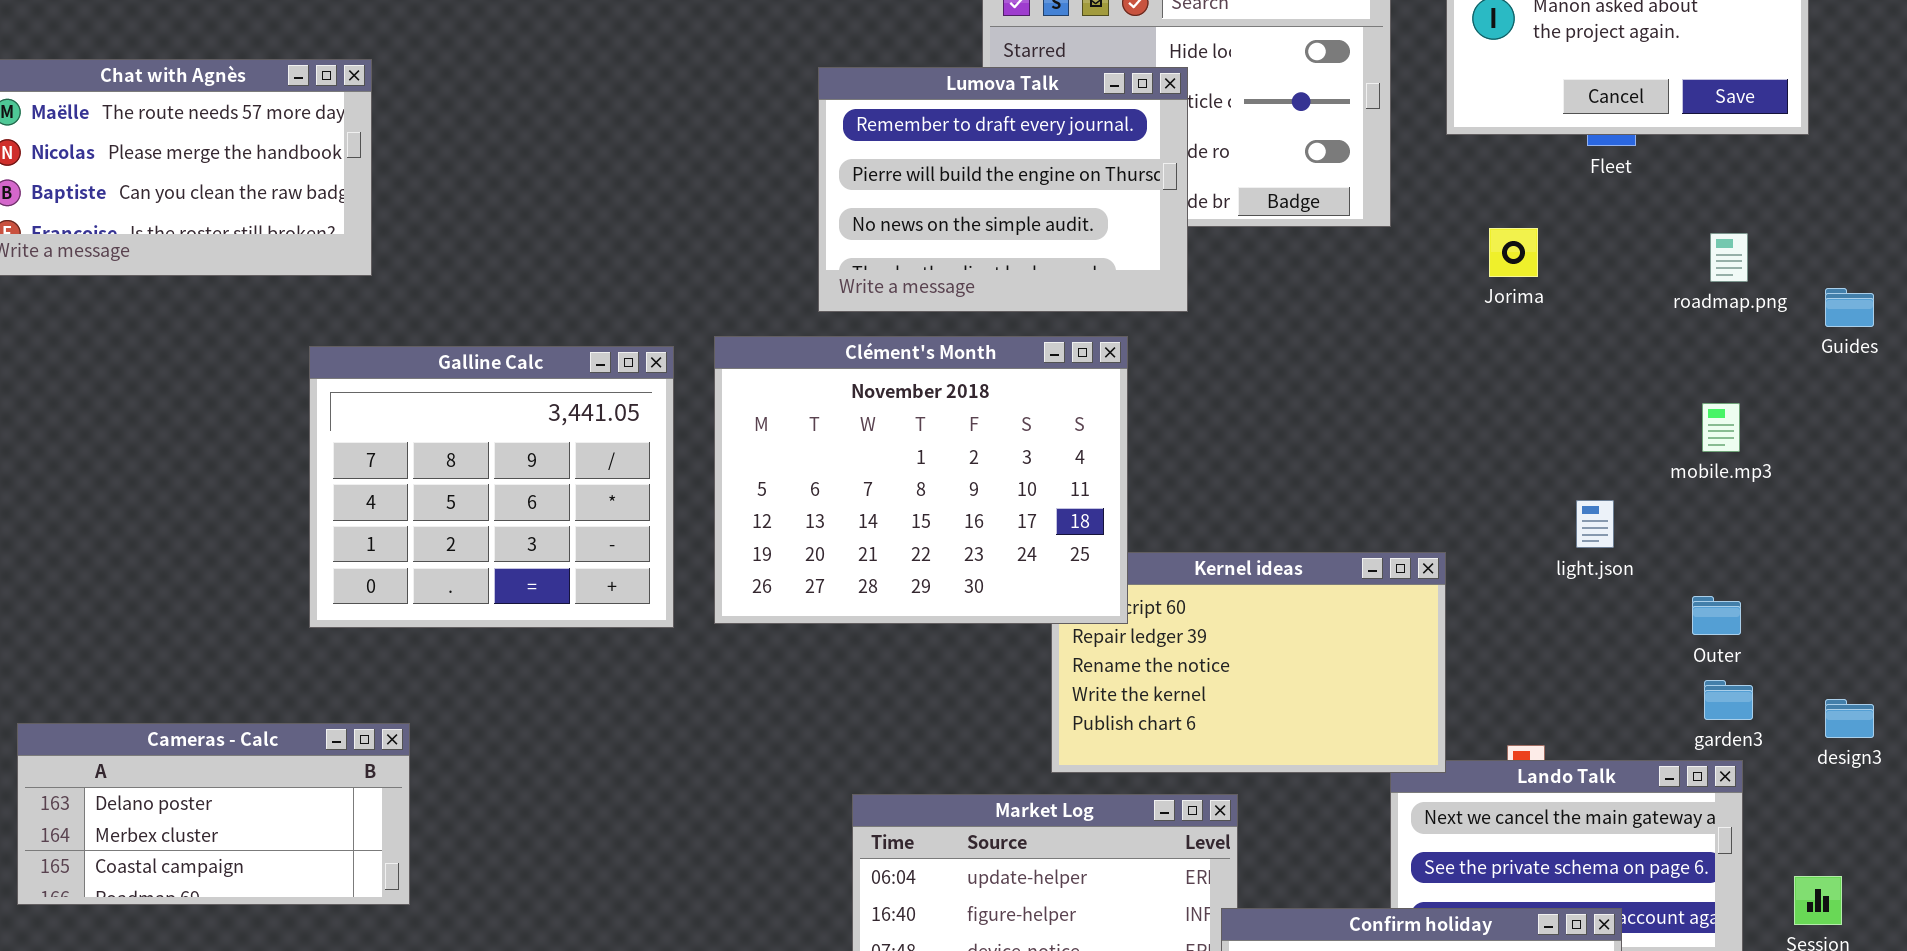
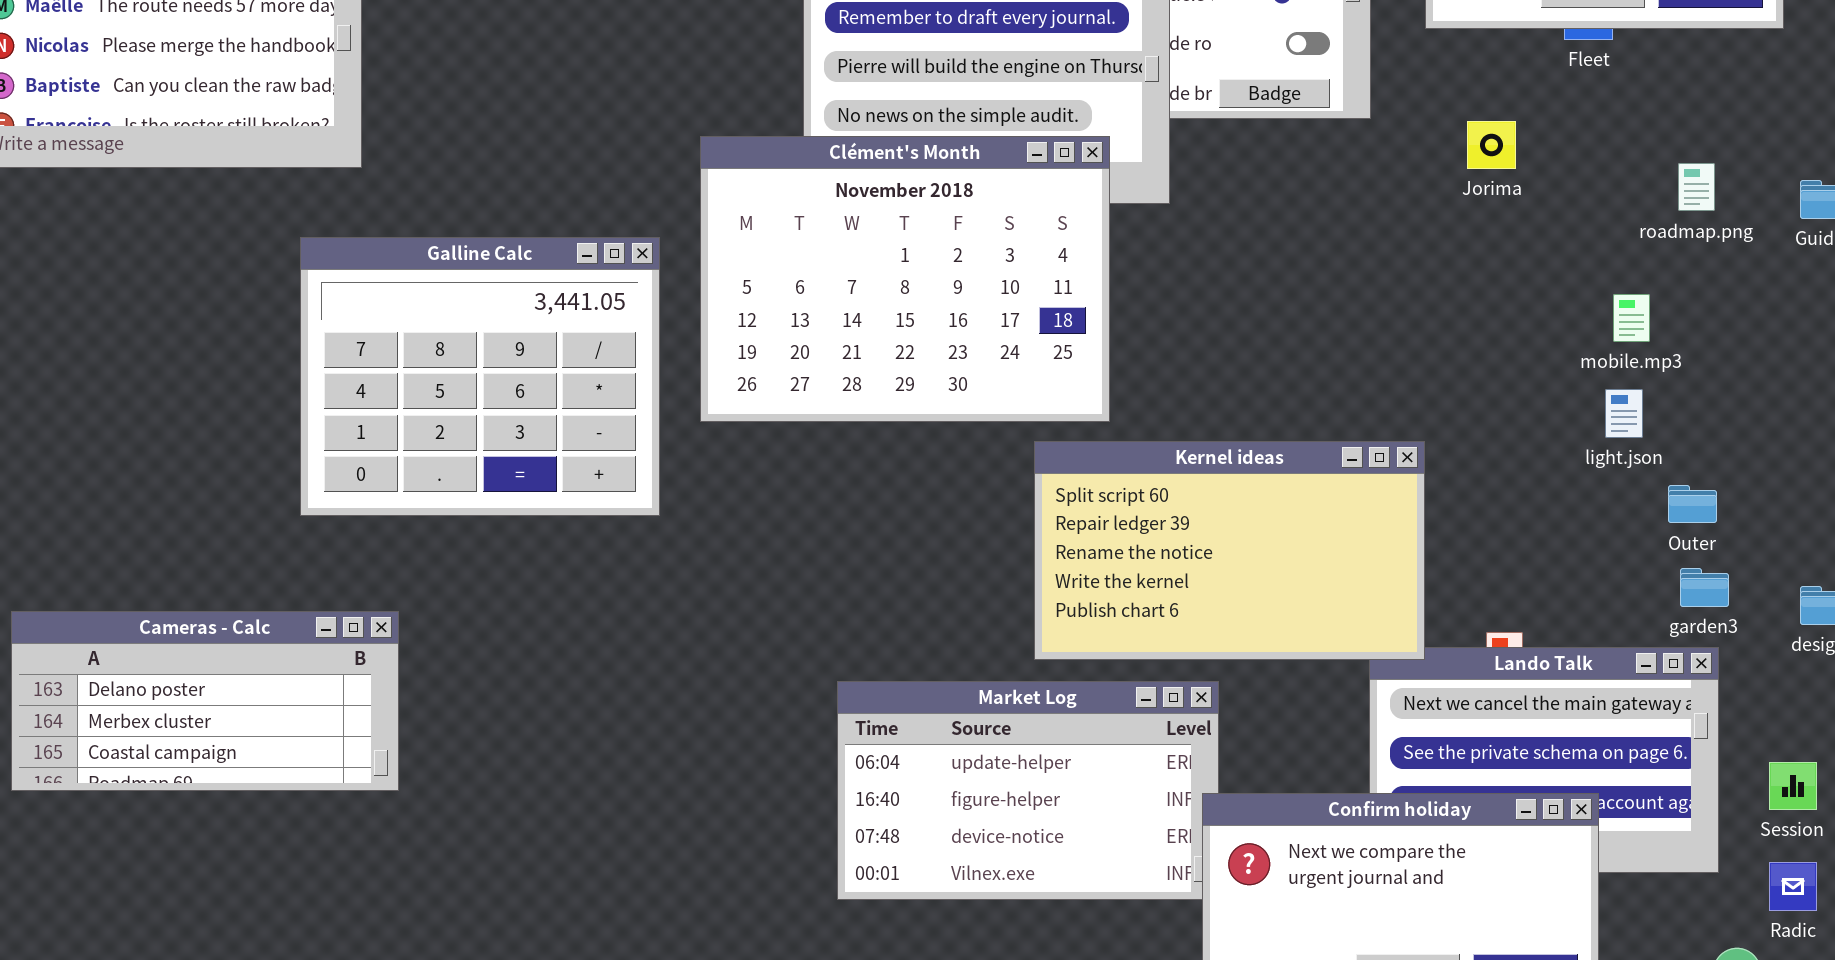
roadmap.png: [1710,233,1748,282] -> [1678,163,1715,211], moved
Clément's Month: [714,336,1128,624] -> [700,136,1110,422], moved
mobile.mp3: [1702,403,1740,452] -> [1613,294,1650,342], moved
light.json: [1576,500,1614,548] -> [1605,389,1643,438], moved

